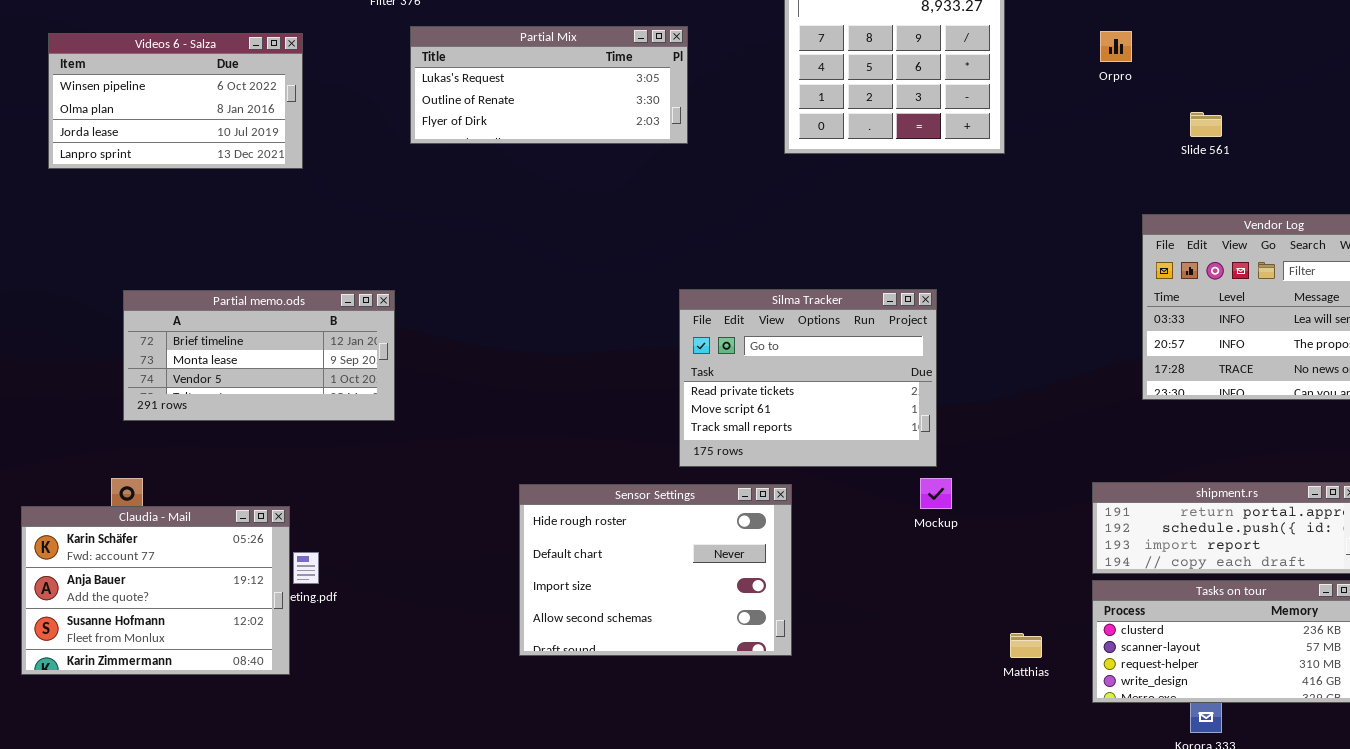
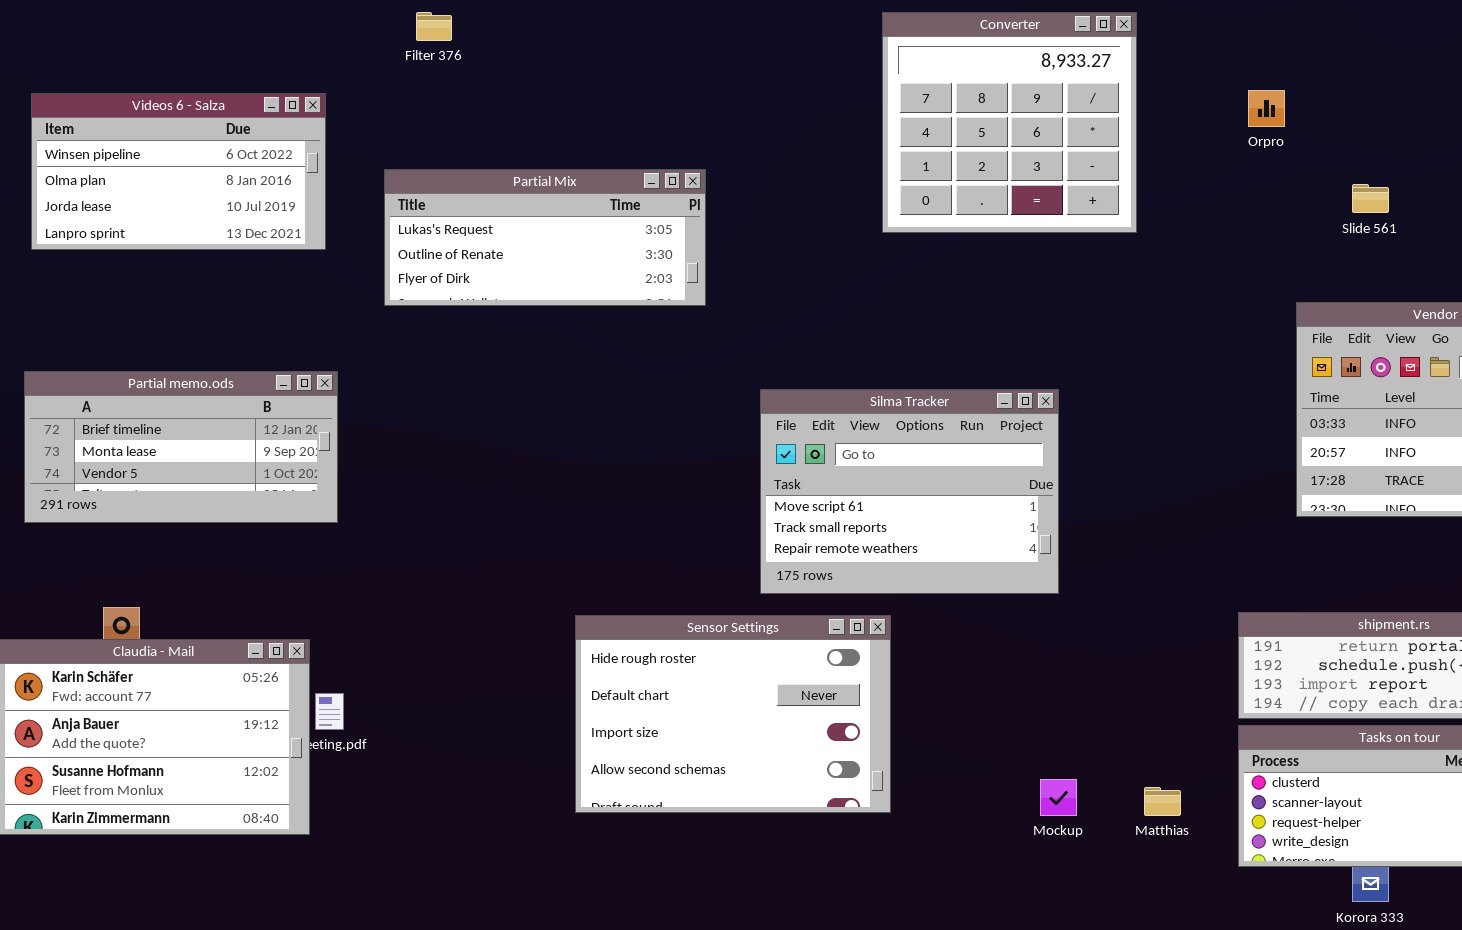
Partial Mix: [410,26,688,144] -> [384,169,706,306], moved
Silma Tracker: [679,289,937,467] -> [760,389,1059,594], scrolled down 1 row
Partial memo.ods: [123,290,395,421] -> [24,371,338,523], moved
Mockup: [920,478,952,509] -> [1040,779,1077,816], moved

